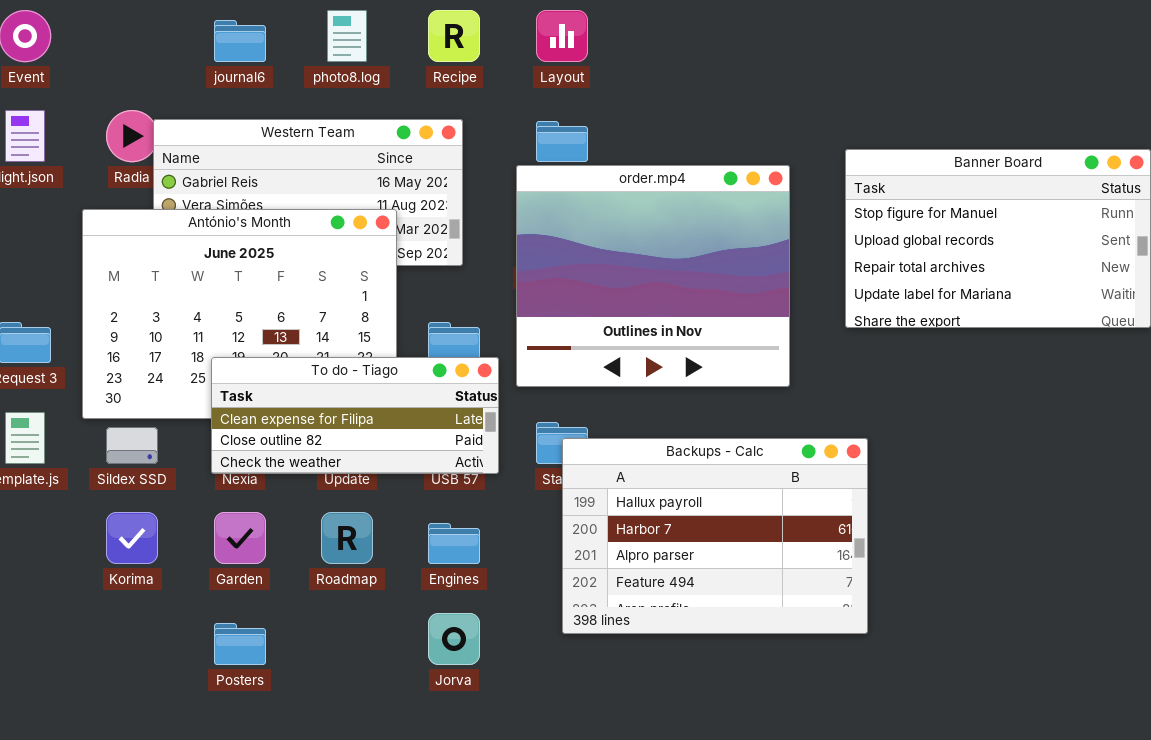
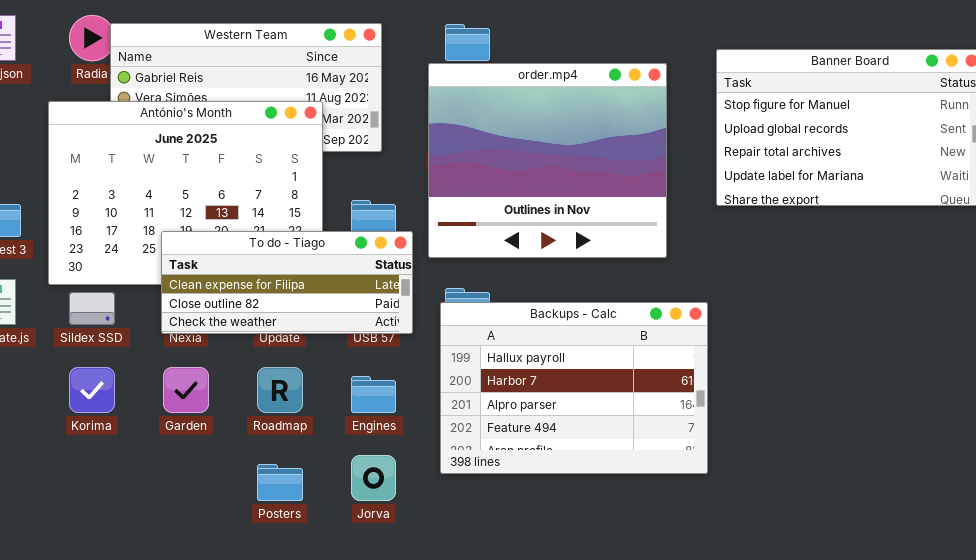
Backups - Calc: [562,438,868,634] -> [440,302,708,474], moved
Posters: [214,623,266,665] -> [257,464,303,501], moved

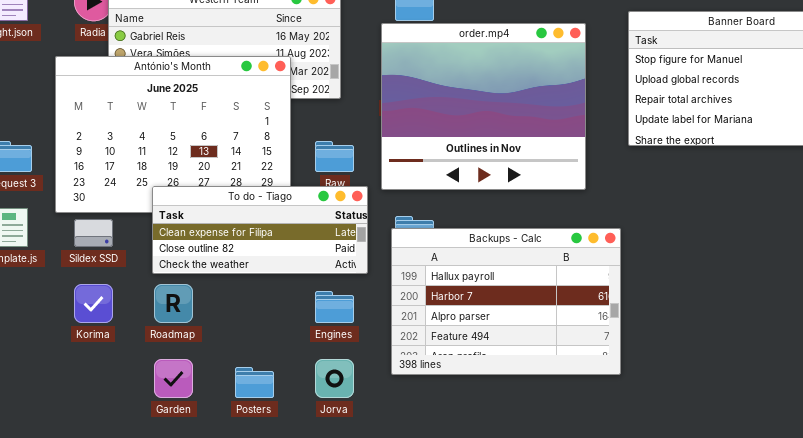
To do - Tiago: [161,231,413,334] -> [152,186,368,274], moved
Garden: [163,367,209,413] -> [154,359,193,398], moved
Roadmap: [257,367,303,413] -> [154,284,193,323], moved

